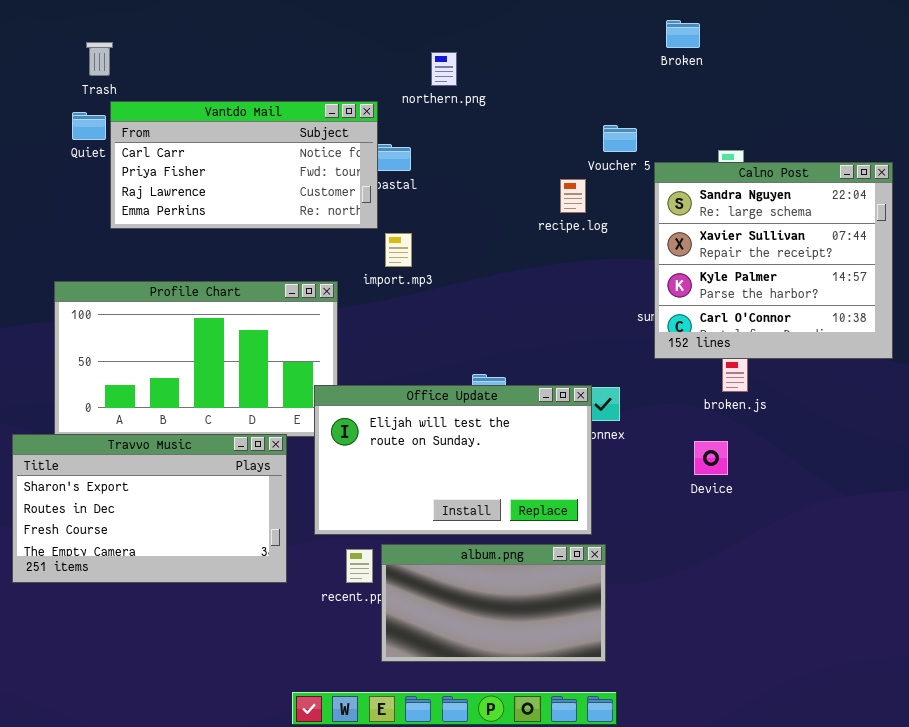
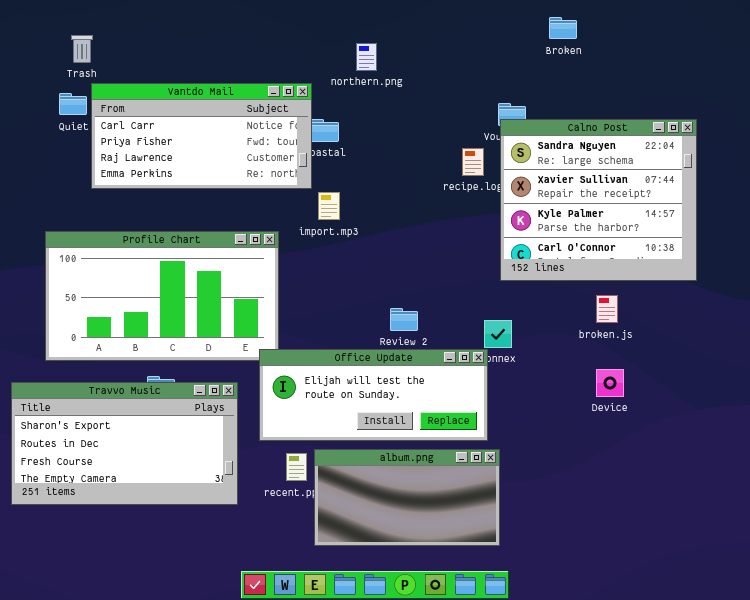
Calno Post: [654,162,893,359] -> [500,119,697,281], moved
Office Update: [314,385,592,535] -> [259,349,488,441], resized
Travvo Music: [12,434,287,583] -> [11,382,238,505], moved
Device: [694,441,728,475] -> [596,369,624,397], moved

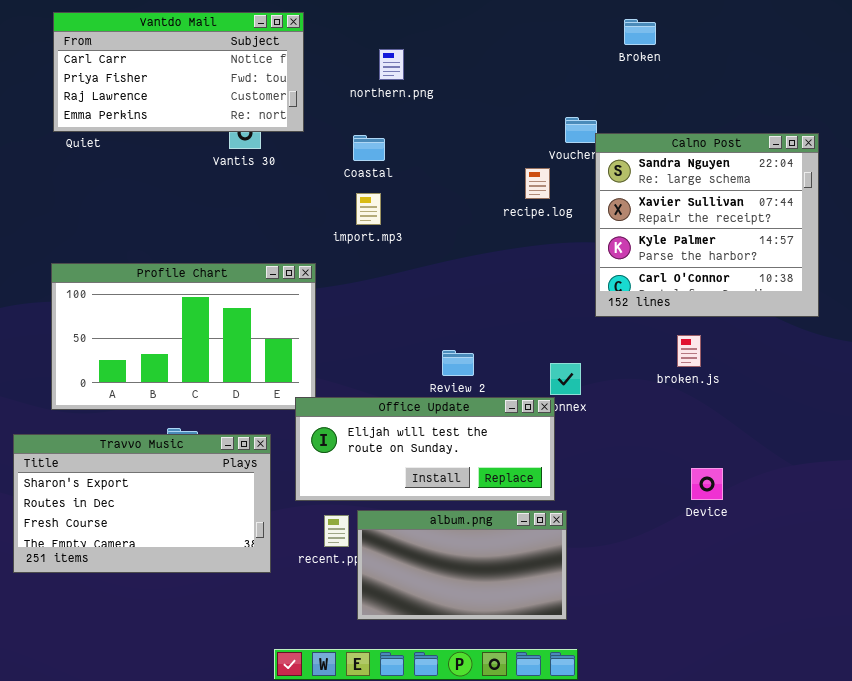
northern.png: [356,43,377,71] -> [379,49,404,80], moved
Vantdo Mail: [91,83,312,189] -> [53,12,304,132], moved
Calno Post: [500,119,697,281] -> [595,133,819,317], moved
import.mp3: [318,192,340,220] -> [356,193,381,225], moved
Device: [596,369,624,397] -> [691,468,723,500], moved

